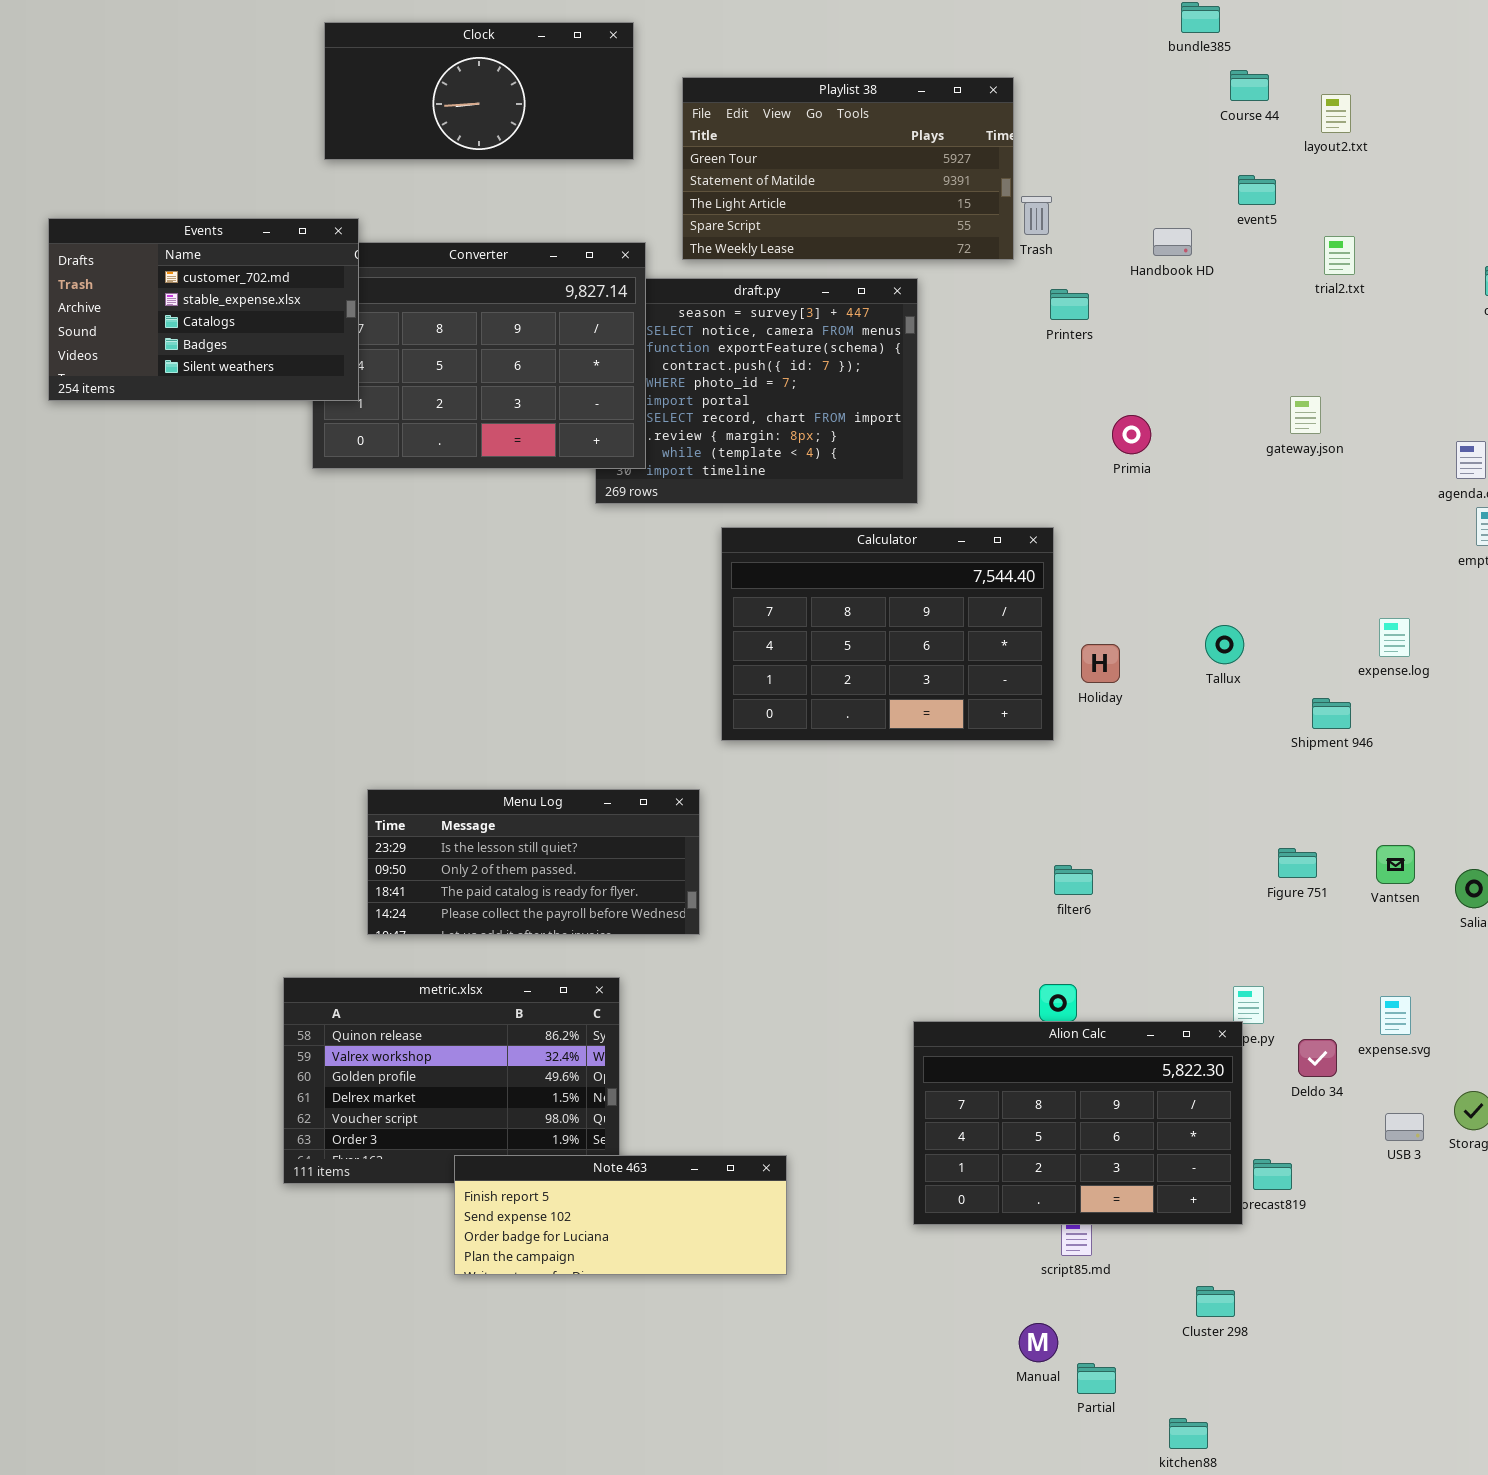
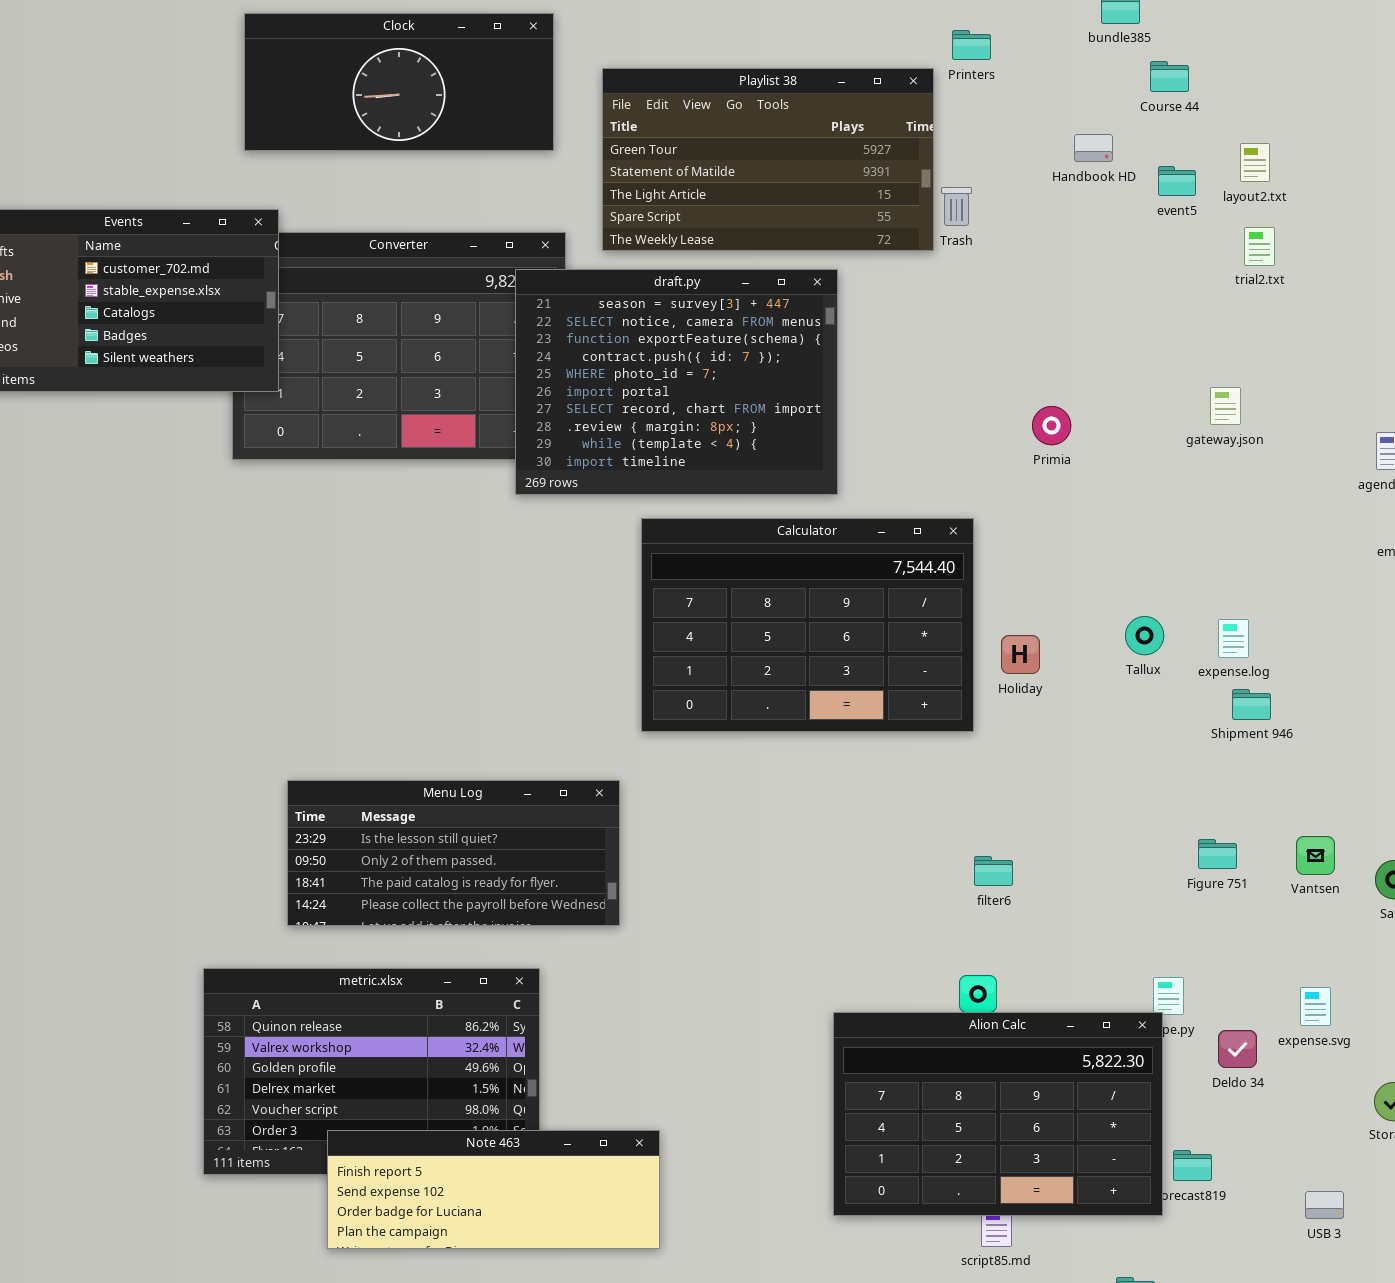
layout2.txt: [1321,94,1351,133] -> [1240,143,1270,182], moved
Handbook HD: [1153,228,1192,256] -> [1074,134,1113,162], moved
draft.py: [595,278,918,504] -> [515,269,838,495], raised
Printers: [1050,289,1089,320] -> [952,30,991,60], moved
expense.log: [1379,618,1410,657] -> [1218,619,1249,658], moved
USB 3: [1385,1113,1424,1141] -> [1305,1191,1344,1219], moved
Note 463: [454,1155,787,1275] -> [327,1130,660,1249], moved

